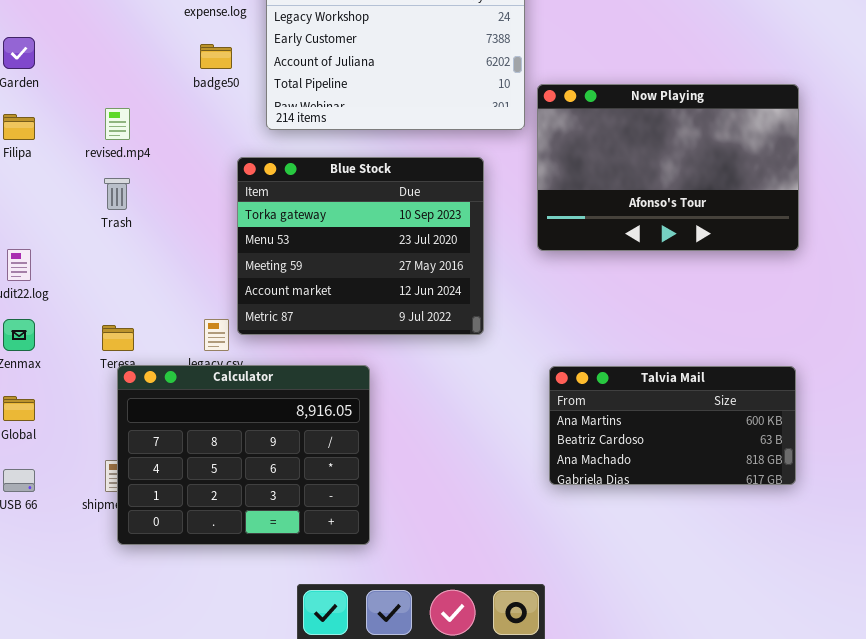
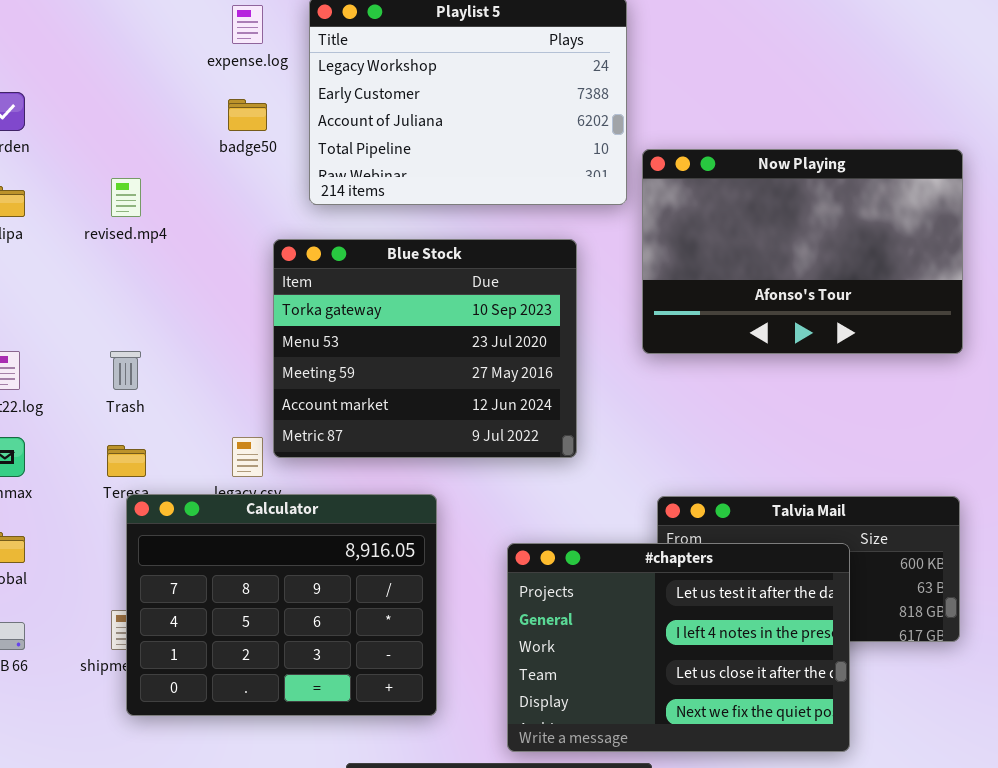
Trash: [104,178,130,210] -> [110,351,141,390], moved
#chapters: none -> [507,543,850,752], opened

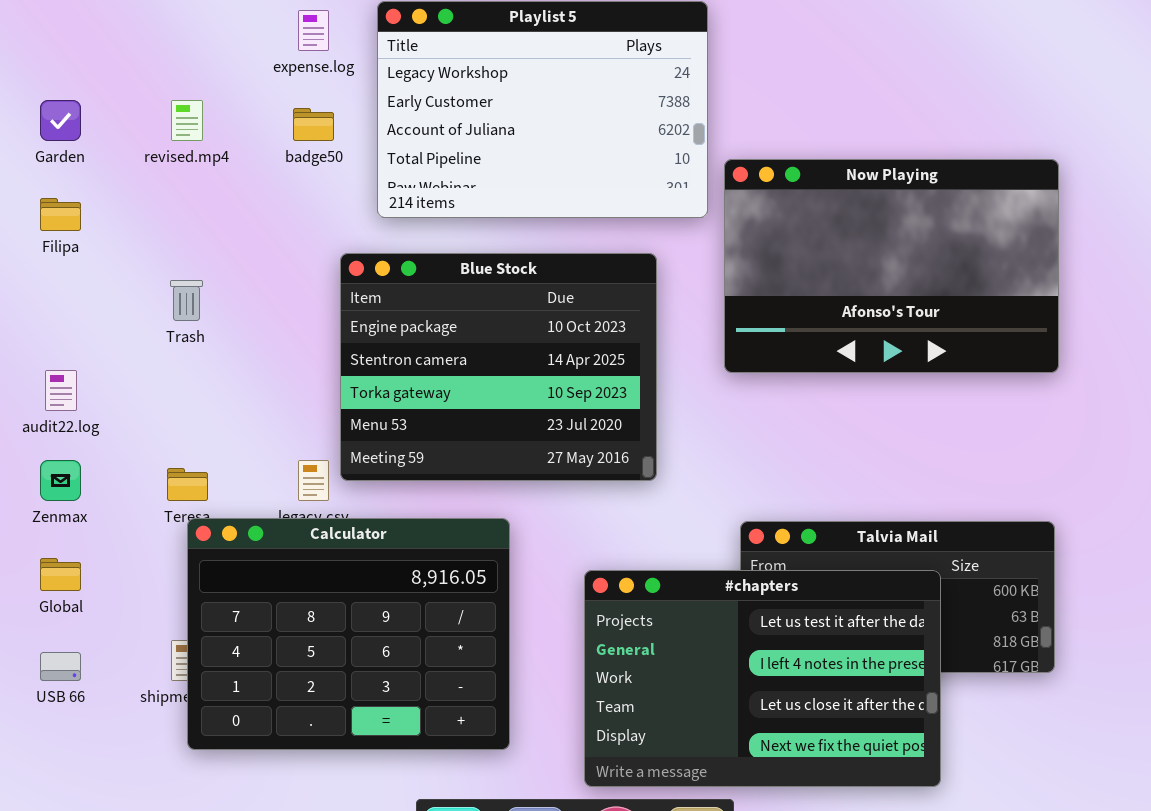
revised.mp4: [111,178,141,217] -> [171,100,203,141], moved
Blue Stock: [273,239,577,458] -> [340,253,657,481], scrolled up 2 rows
Trash: [110,351,141,390] -> [170,280,203,321], moved

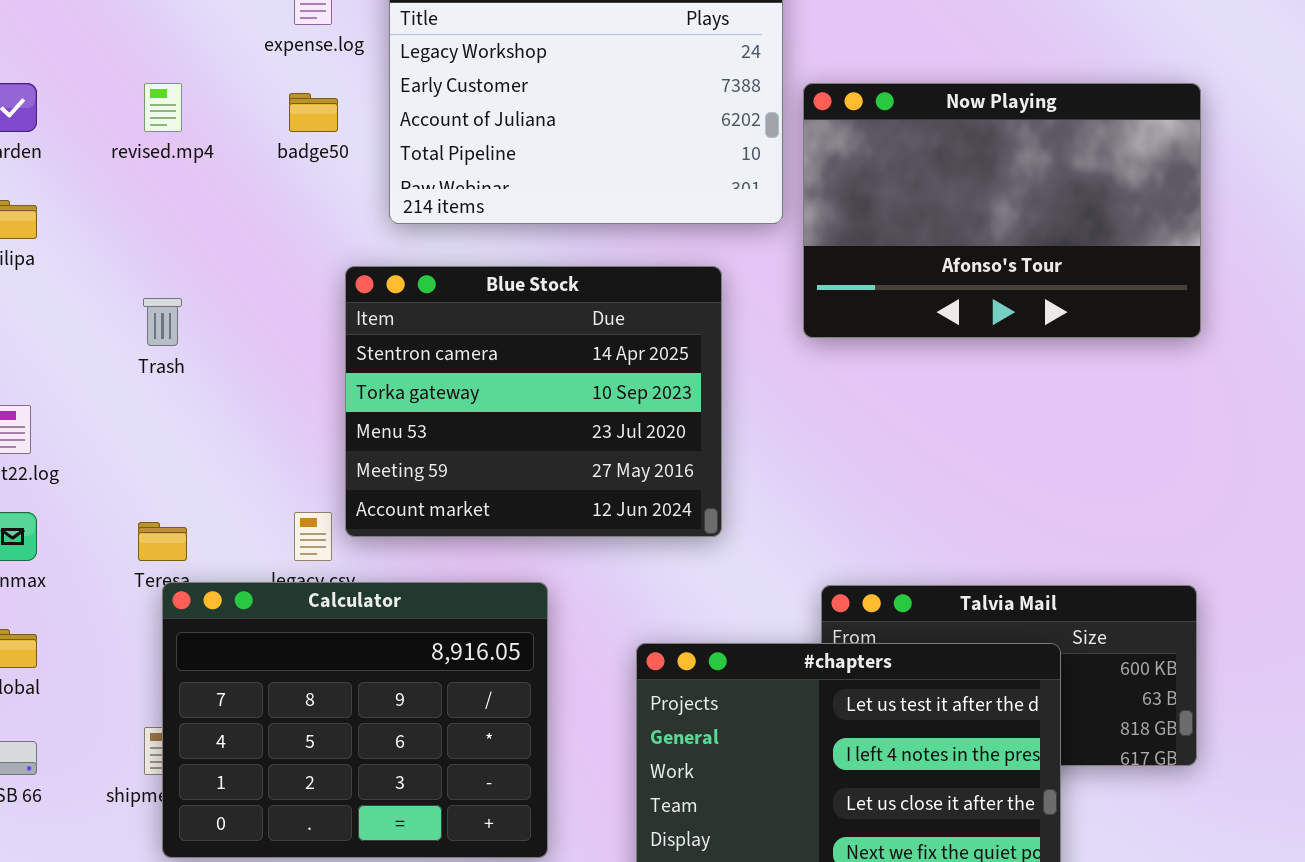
Now Playing: [724,159,1059,373] -> [803,83,1201,338], moved
Blue Stock: [340,253,657,481] -> [345,266,722,537], scrolled down 1 row

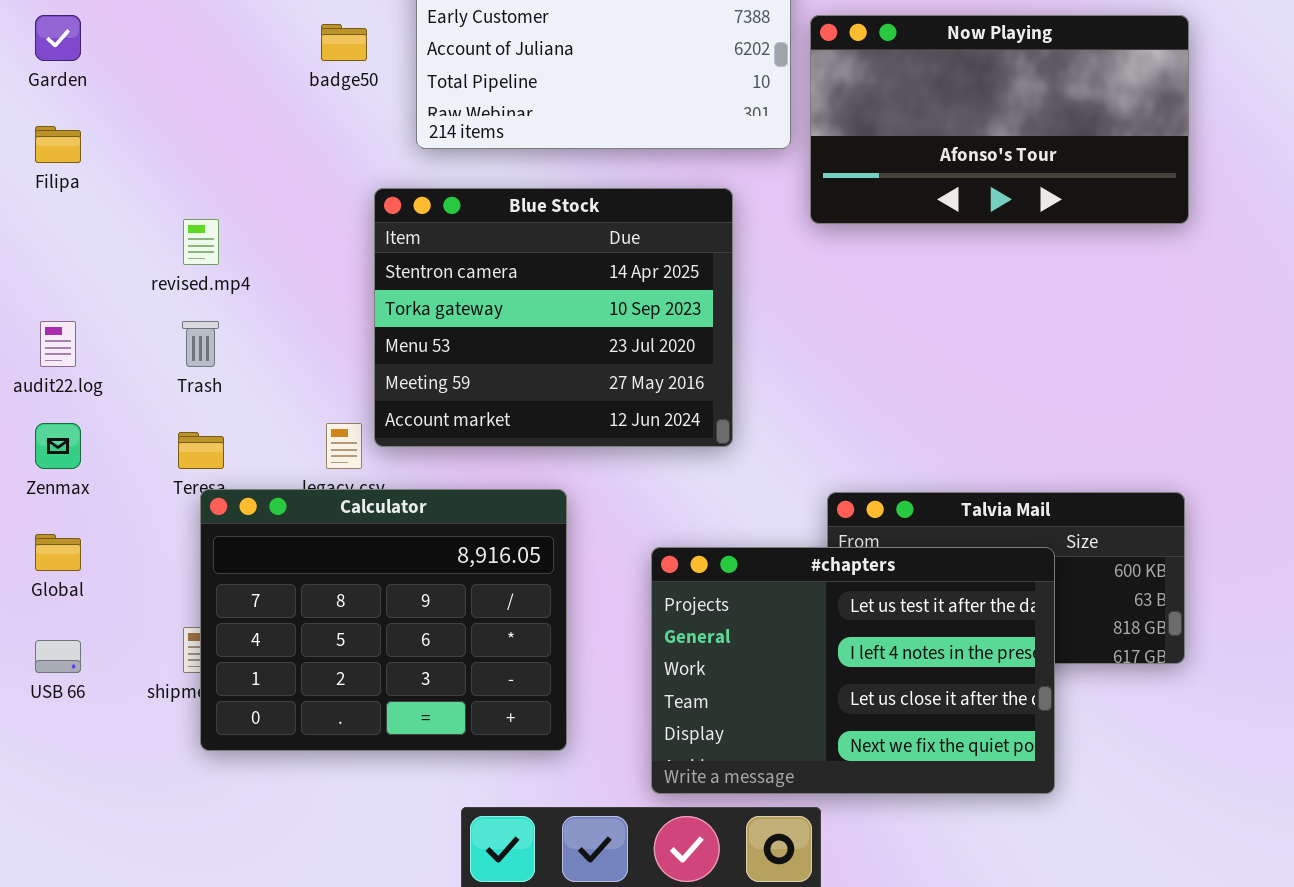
revised.mp4: [144,83,182,132] -> [183,219,219,265], moved
Now Playing: [803,83,1201,338] -> [810,15,1189,224], resized
Trash: [143,298,182,346] -> [182,321,219,367], moved

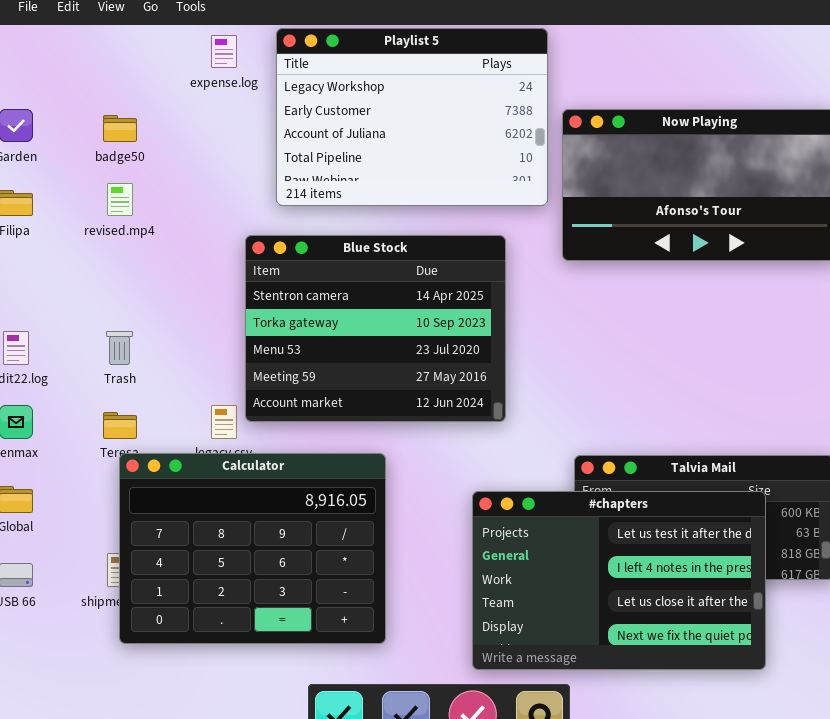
badge50: [321,24,367,61] -> [103,115,137,142], moved
revised.mp4: [183,219,219,265] -> [107,183,133,216], moved
#chapters: [651,547,1055,794] -> [472,491,766,670], moved

